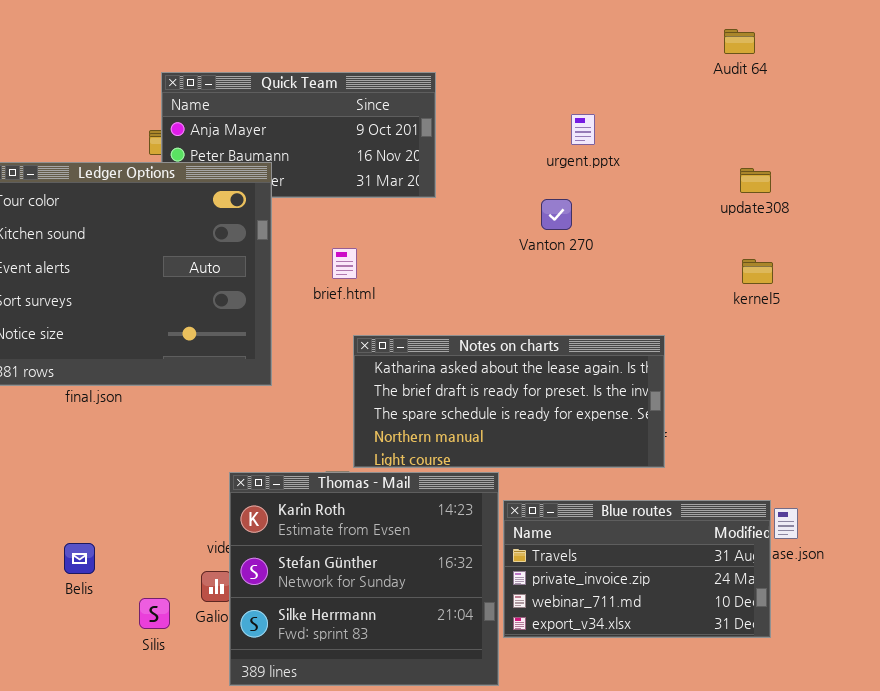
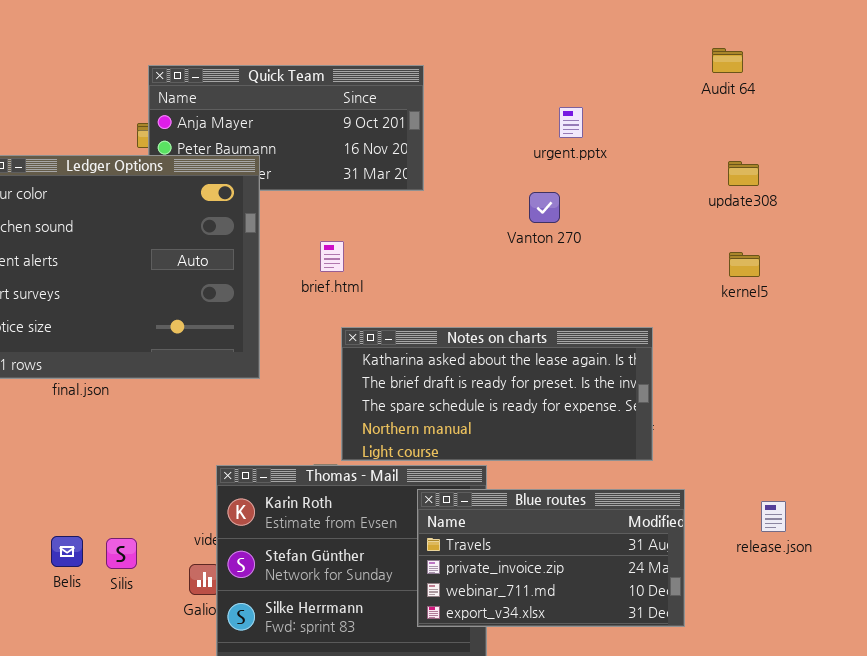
Audit 64: [724,29,755,54] -> [712,48,743,73], moved
Blue routes: [503,500,771,638] -> [417,489,685,627], moved
Silis: [139,598,170,629] -> [106,538,137,569], moved

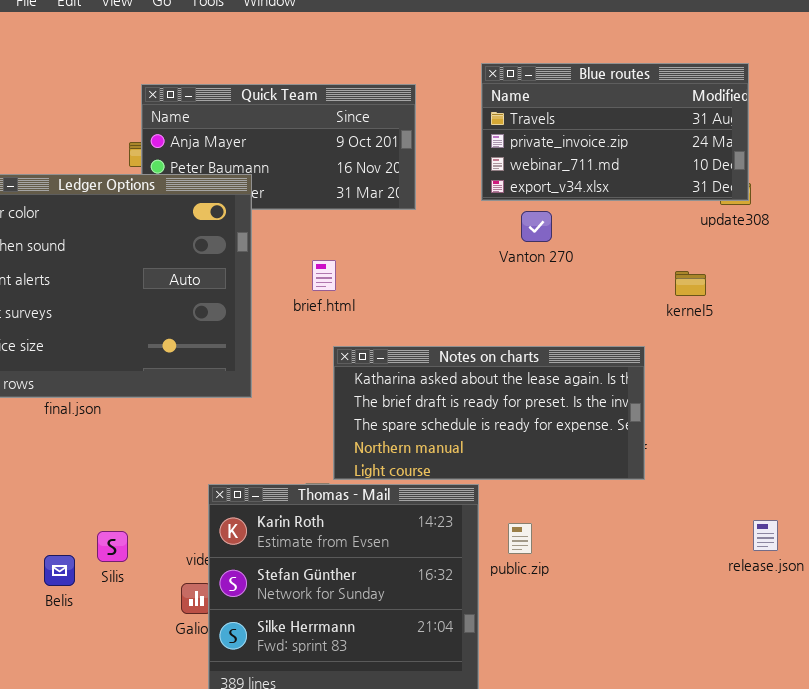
kernel5: [729,252,760,277] -> [675,271,706,296], moved
Blue routes: [417,489,685,627] -> [481,63,749,201], moved
Silis: [106,538,137,569] -> [97,531,128,562], moved

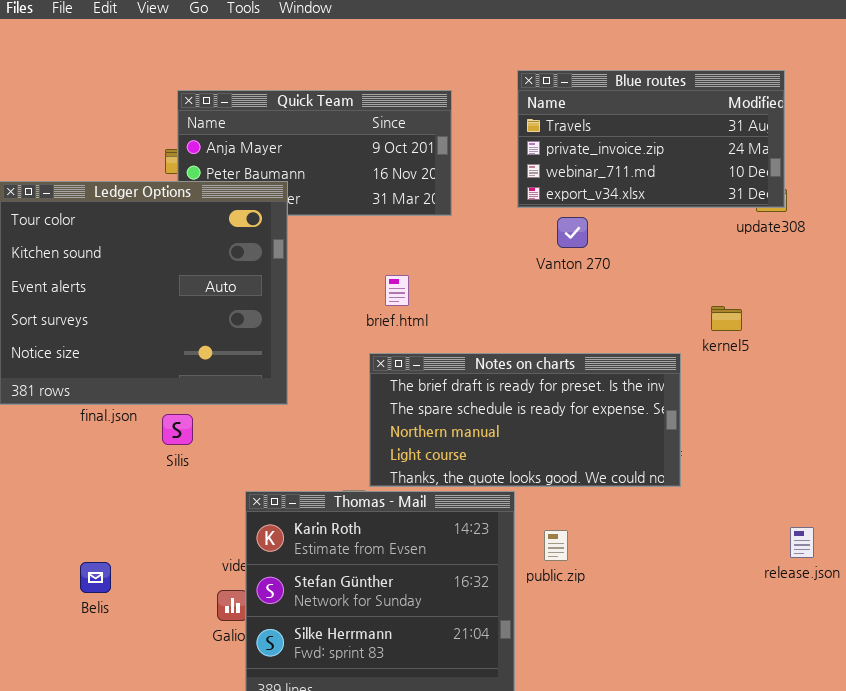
brief.html: [312,260,336,291] -> [385,275,409,306], moved
kernel5: [675,271,706,296] -> [711,306,742,331], moved
Notes on charts: [333,346,645,480] -> [369,353,681,487], scrolled down 1 row
Silis: [97,531,128,562] -> [162,414,193,445], moved

